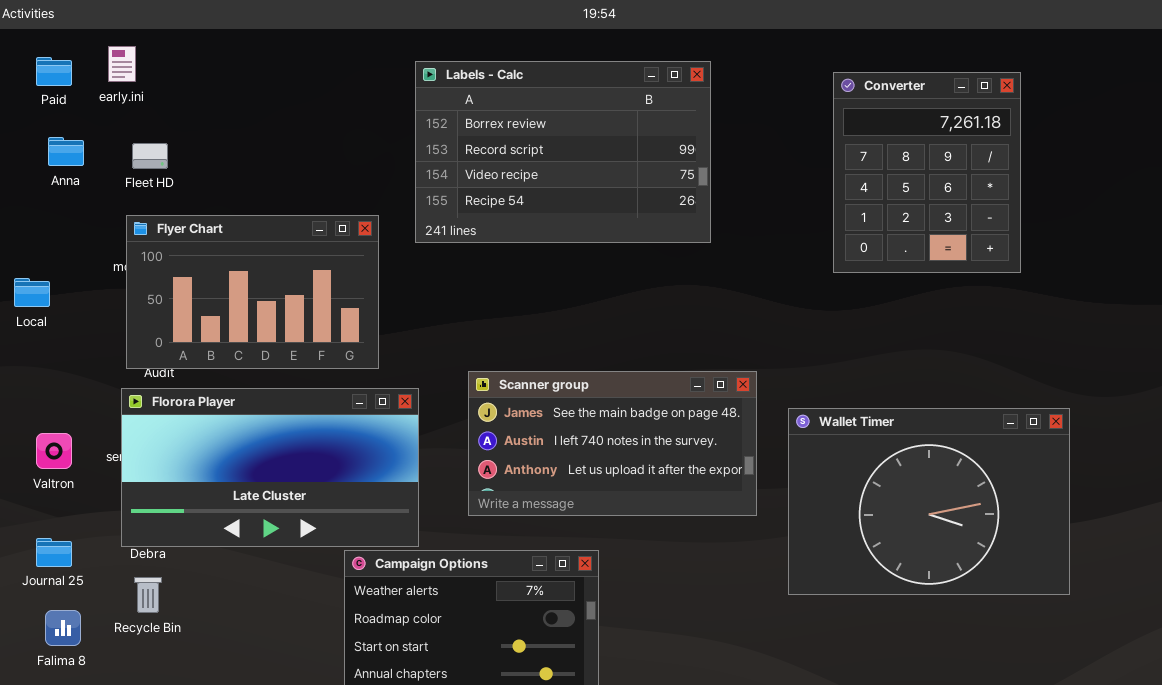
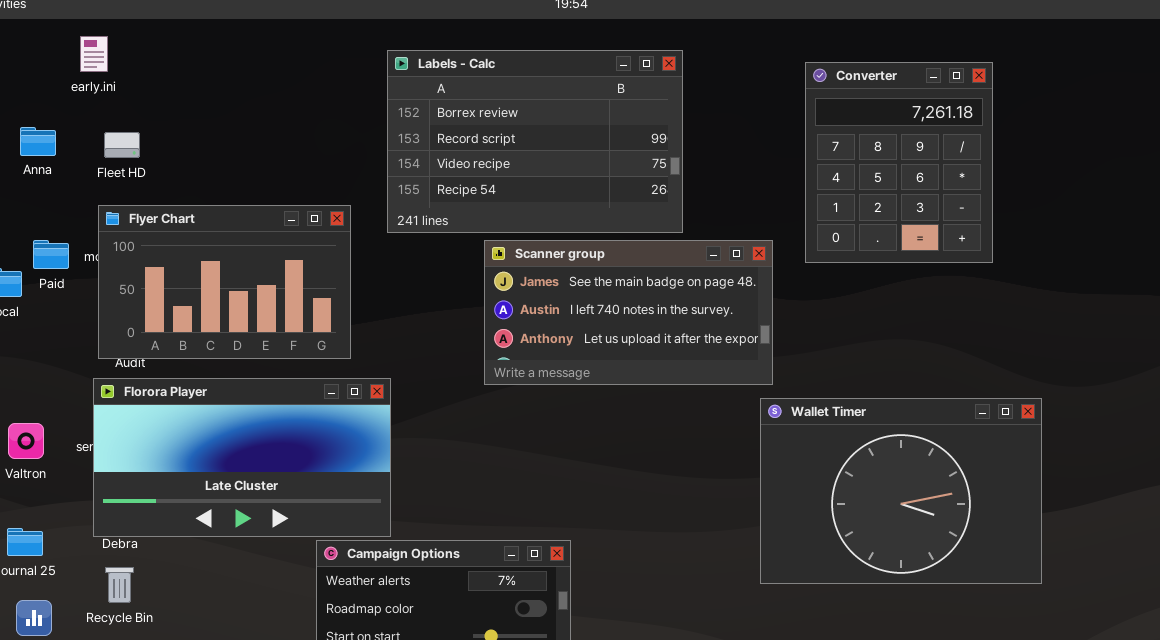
Paid: [36,57,72,86] -> [33,240,69,269], moved
Scanner group: [468,371,757,516] -> [484,240,773,385], moved

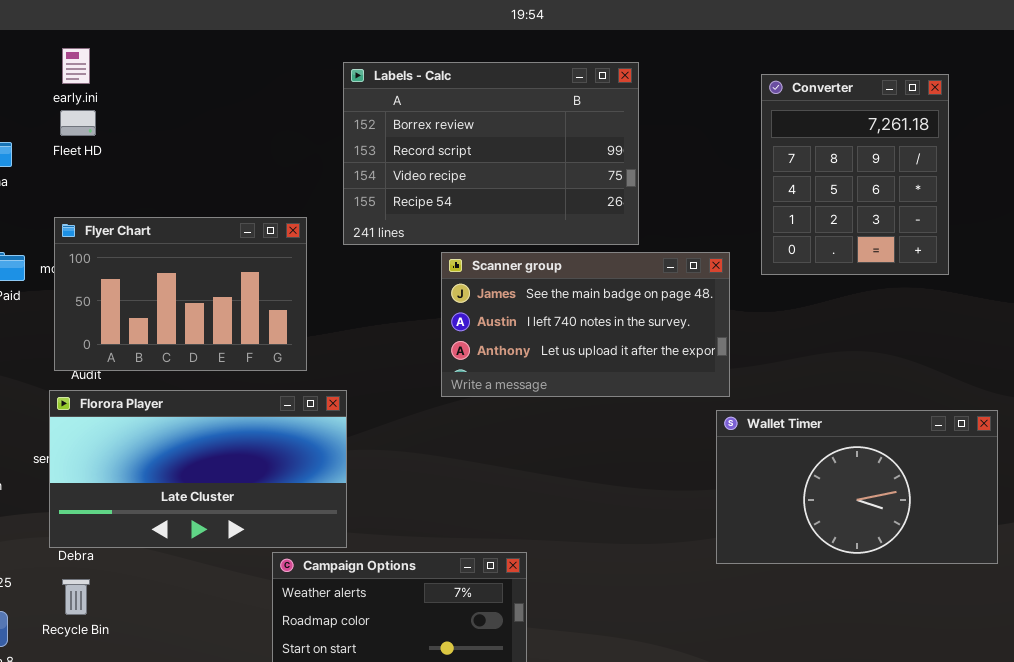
early.ini: [80,36,108,72] -> [62,48,90,84], moved
Fleet HD: [104,132,140,158] -> [60,110,96,136], moved
Wallet Timer: [760,398,1042,584] -> [716,410,998,564], resized

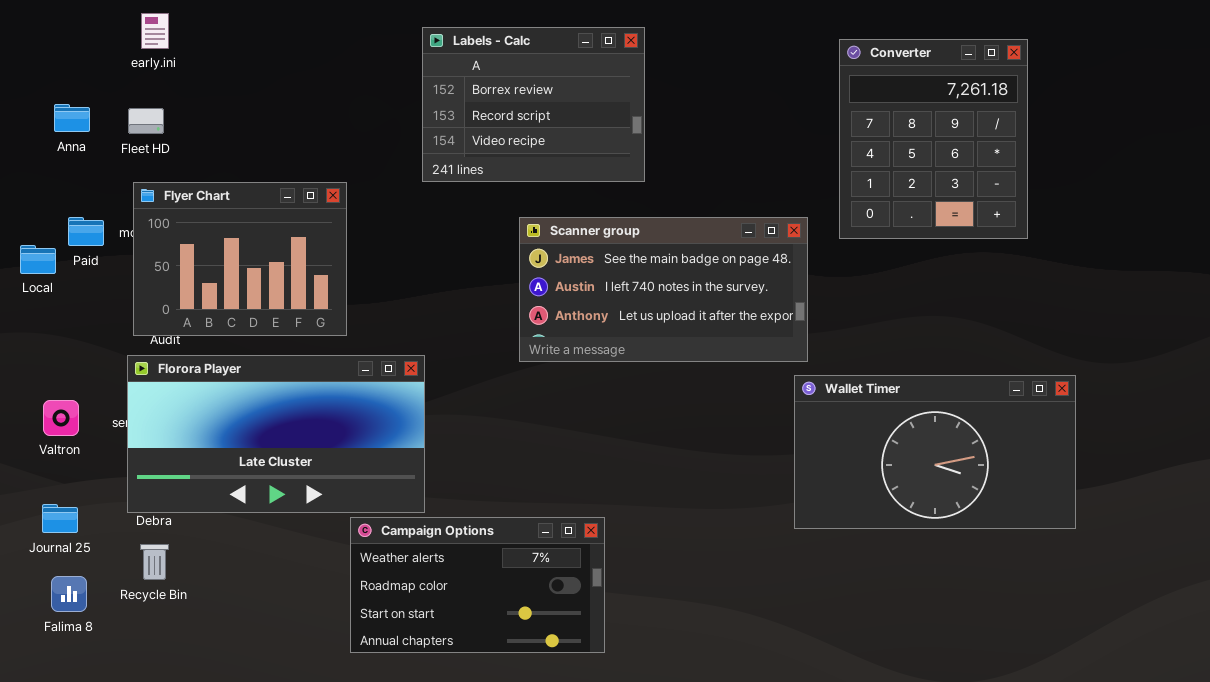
Labels - Calc: [343,62,639,245] -> [422,27,645,182], resized
Fleet HD: [60,110,96,136] -> [128,108,164,134], moved
Flyer Chart: [54,217,307,371] -> [133,182,347,336], resized

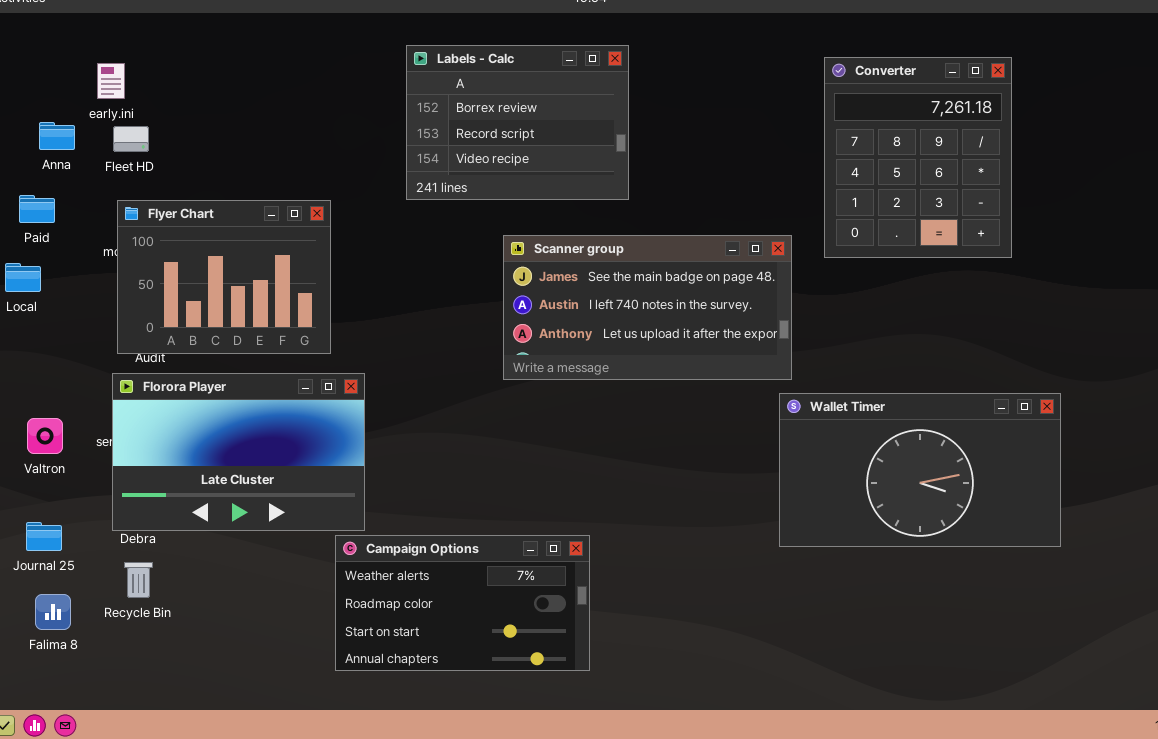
early.ini: [141,13,169,49] -> [97,63,125,99], moved
Paid: [68,217,104,246] -> [19,195,55,223], moved
Florora Player: [127,355,425,513] -> [112,373,365,531], resized

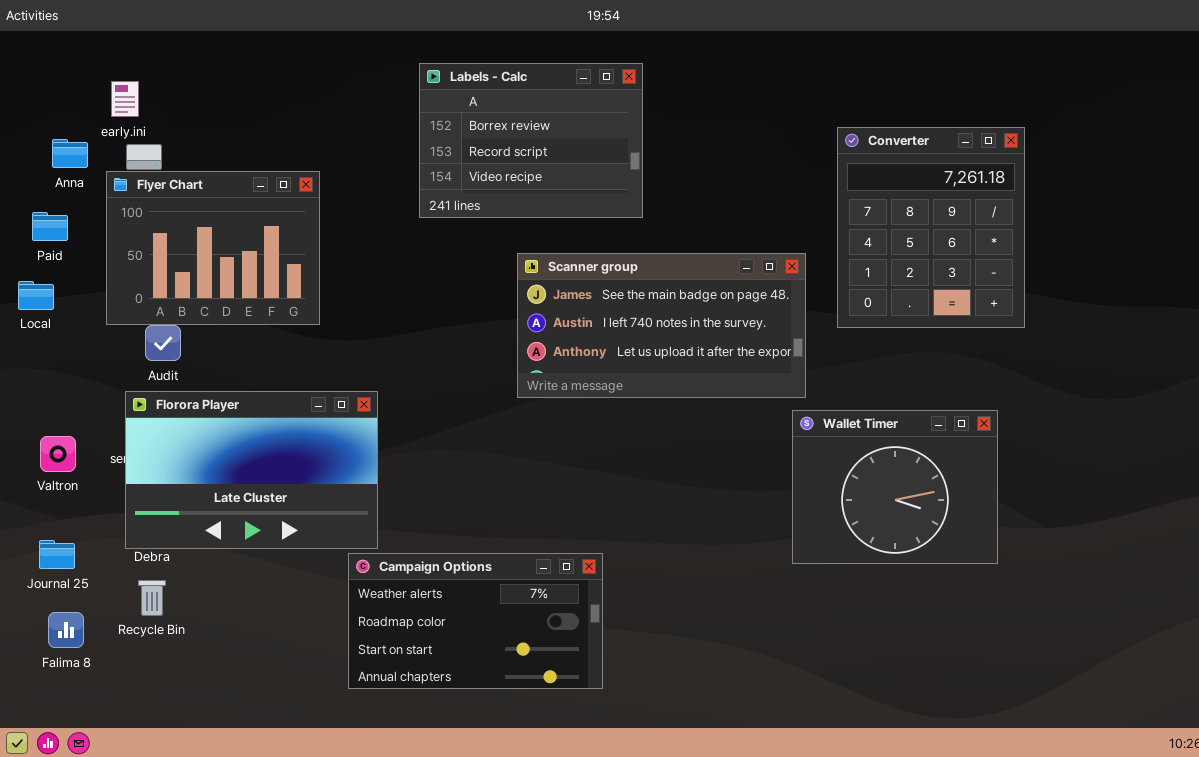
Converter: [824,57,1012,258] -> [837,127,1025,328], moved
Flyer Chart: [117,200,331,354] -> [106,171,320,325], moved
Wallet Timer: [779,393,1061,547] -> [792,410,998,564], resized

